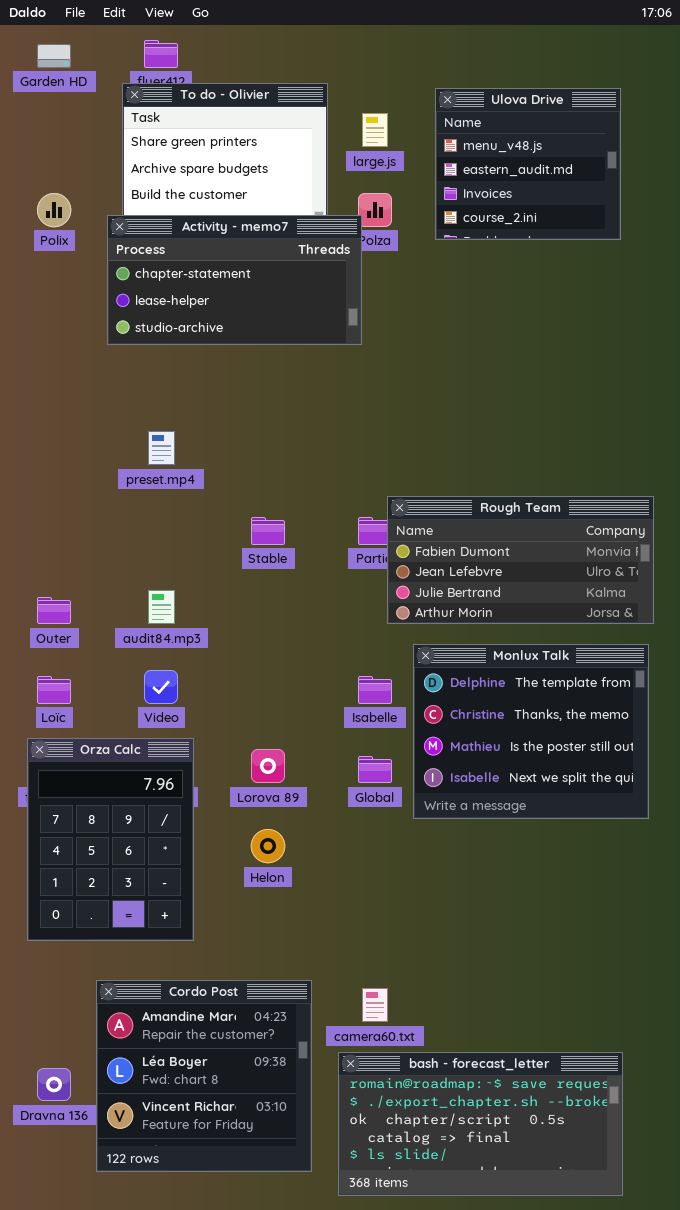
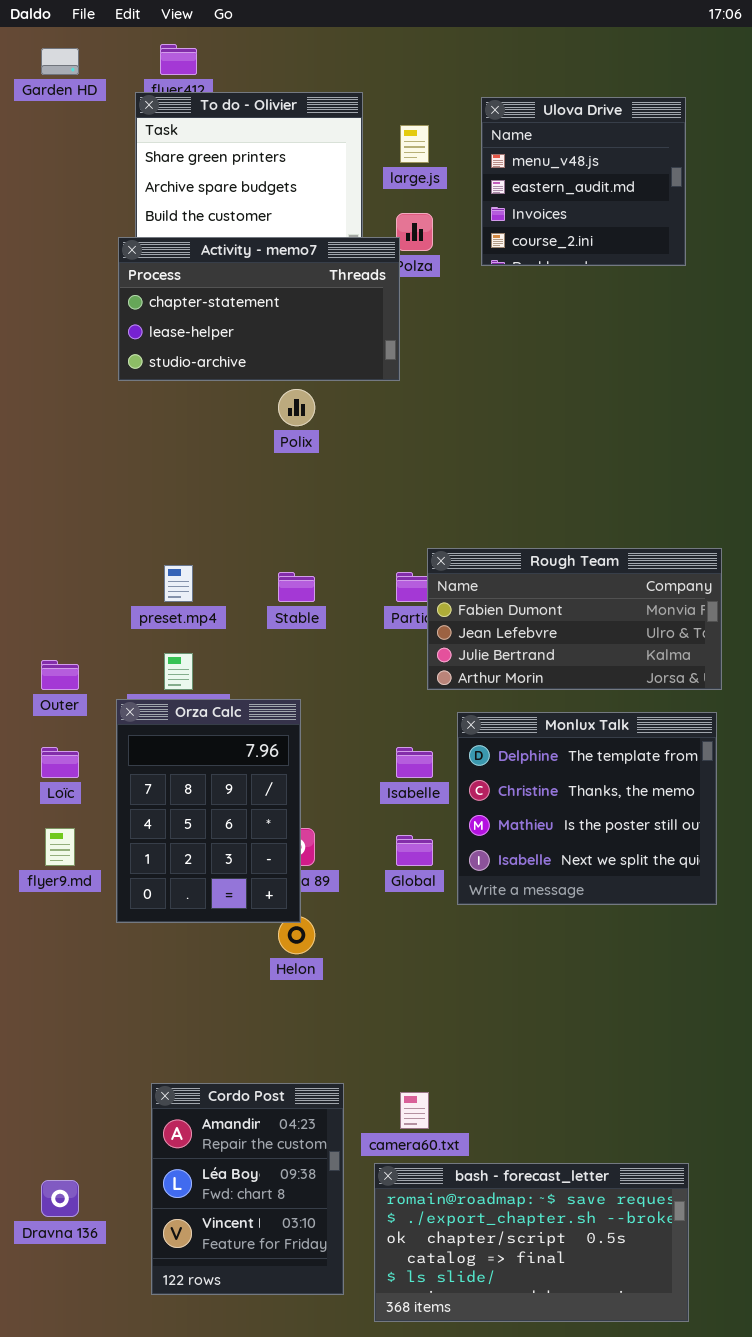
Polix: [37,193,71,227] -> [278,389,315,426], moved
preset.mp4: [148,431,175,465] -> [164,565,193,602], moved
Orza Calc: [27,738,194,941] -> [116,699,301,923], moved
Cordo Post: [96,980,312,1172] -> [151,1083,344,1295], resized

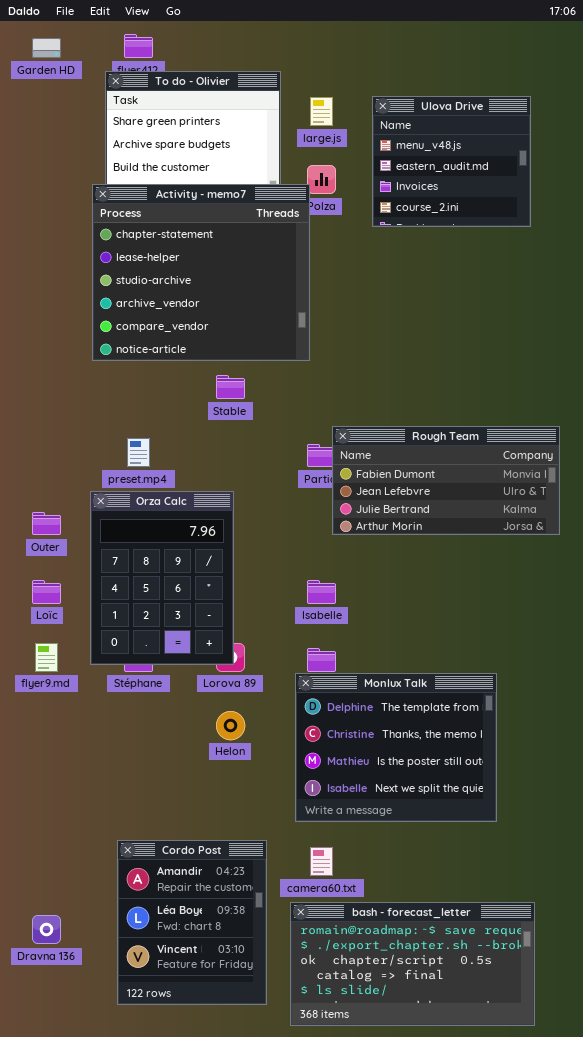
Ulova Drive: [481,97,686,266] -> [372,96,531,227], moved
Activity - memo7: [118,237,400,381] -> [92,184,310,361], resized
Stable: [278,572,315,602] -> [216,375,245,399], moved
Orza Calc: [116,699,301,923] -> [90,491,234,665], moved
Monlux Talk: [457,712,717,905] -> [295,673,497,822], moved

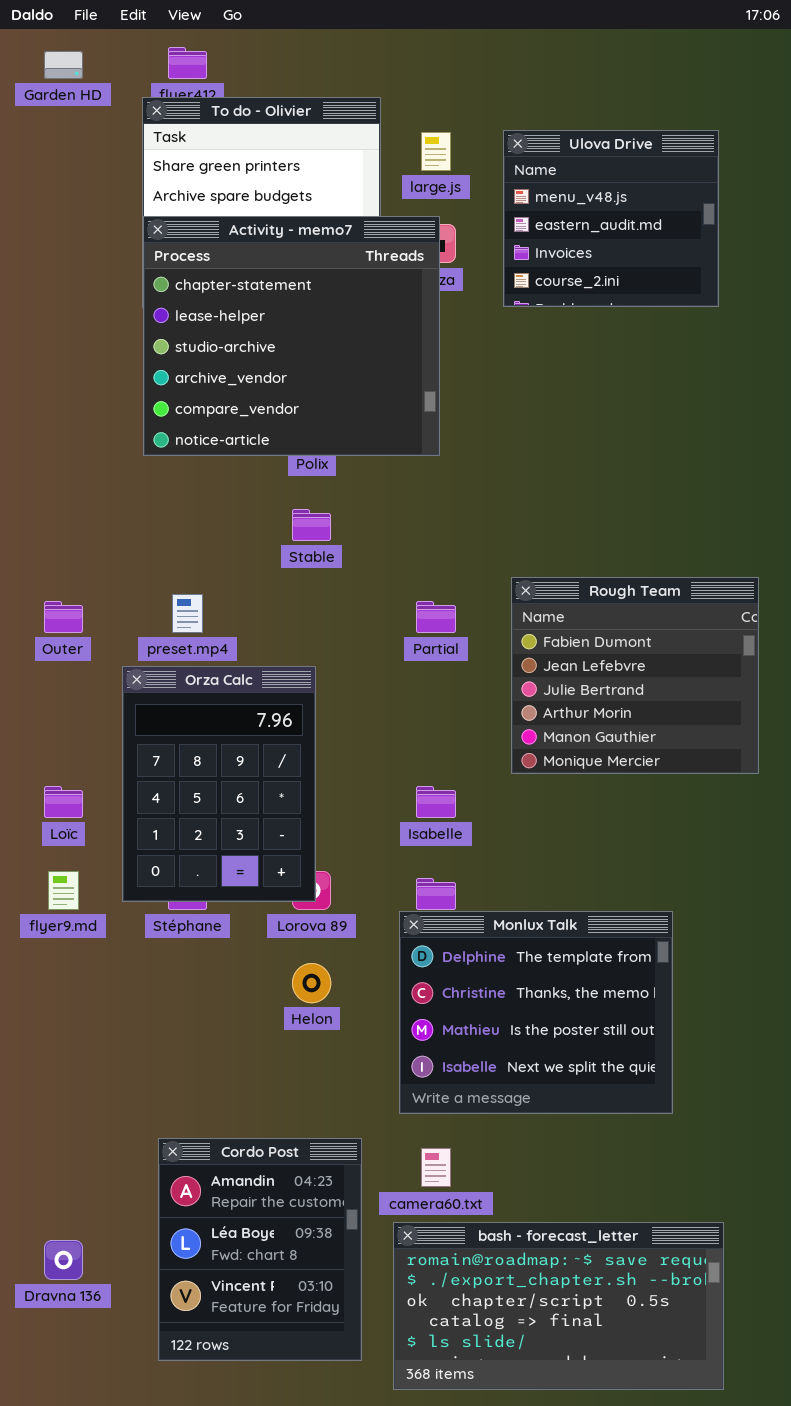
Activity - memo7: [92,184,310,361] -> [143,216,440,456], moved
Rough Team: [332,426,560,535] -> [511,577,759,774], resized
Outer: [32,512,61,535] -> [44,601,83,633], moved

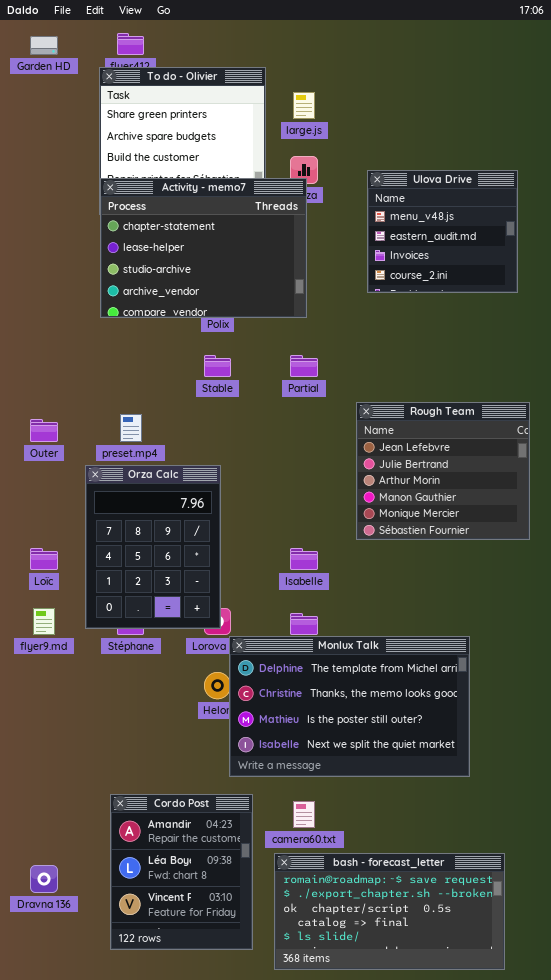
Ulova Drive: [503,130,719,307] -> [367,170,518,293], moved
Activity - memo7: [143,216,440,456] -> [100,178,307,318], resized
Rough Team: [511,577,759,774] -> [356,402,530,540], scrolled down 1 row
Partial: [416,601,456,633] -> [290,355,318,377], moved
Monlux Talk: [399,911,673,1114] -> [229,636,470,777], resized

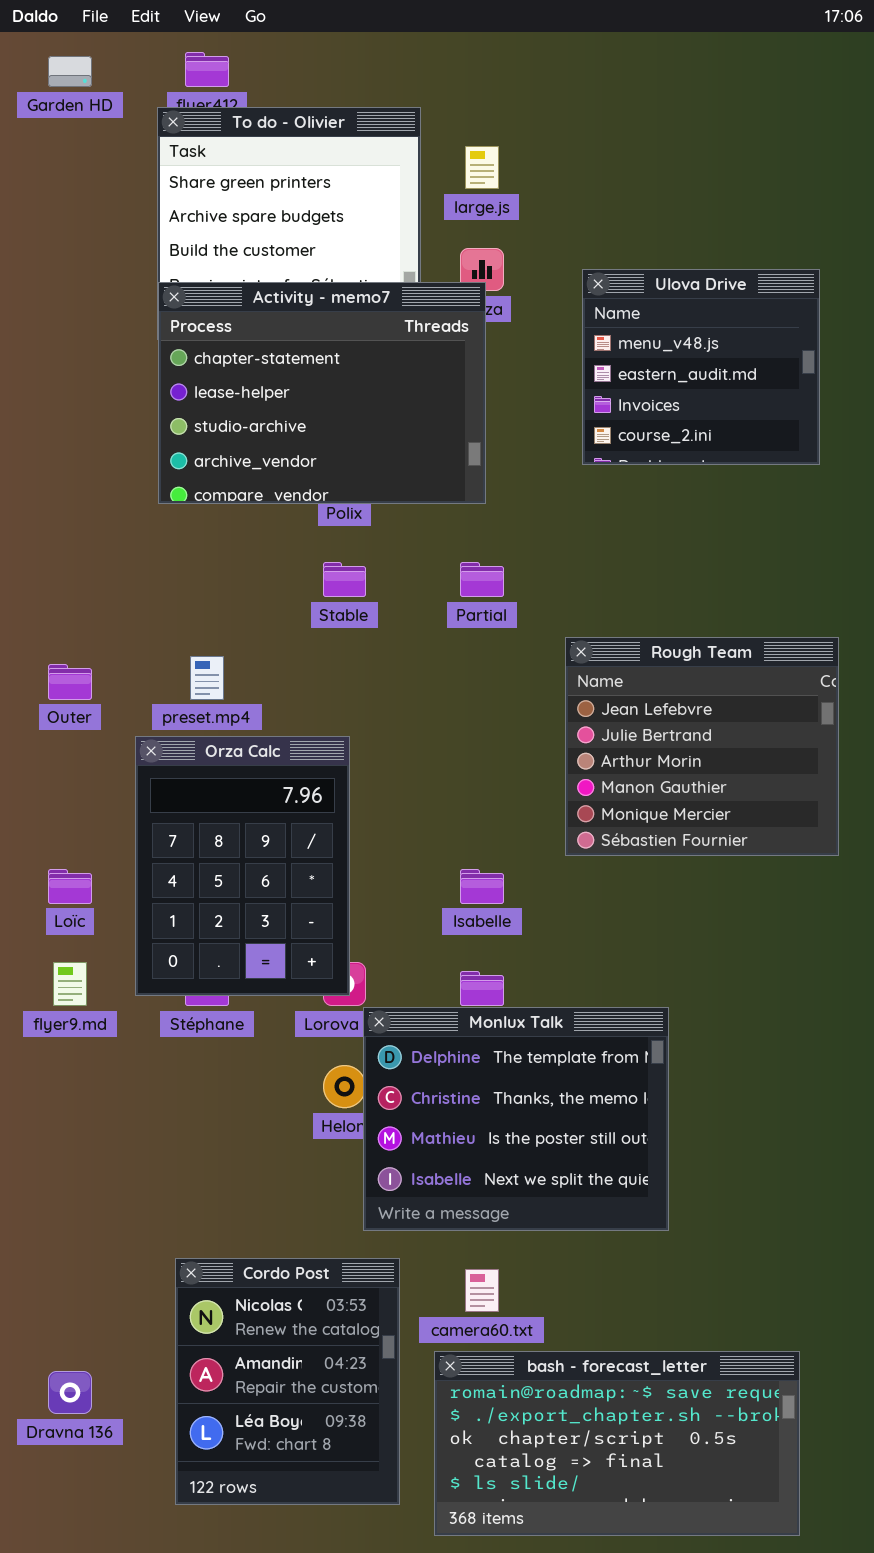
Monlux Talk: [229,636,470,777] -> [363,1007,669,1231], resized
Cordo Post: [110,794,253,950] -> [175,1258,400,1505], scrolled up 1 row

